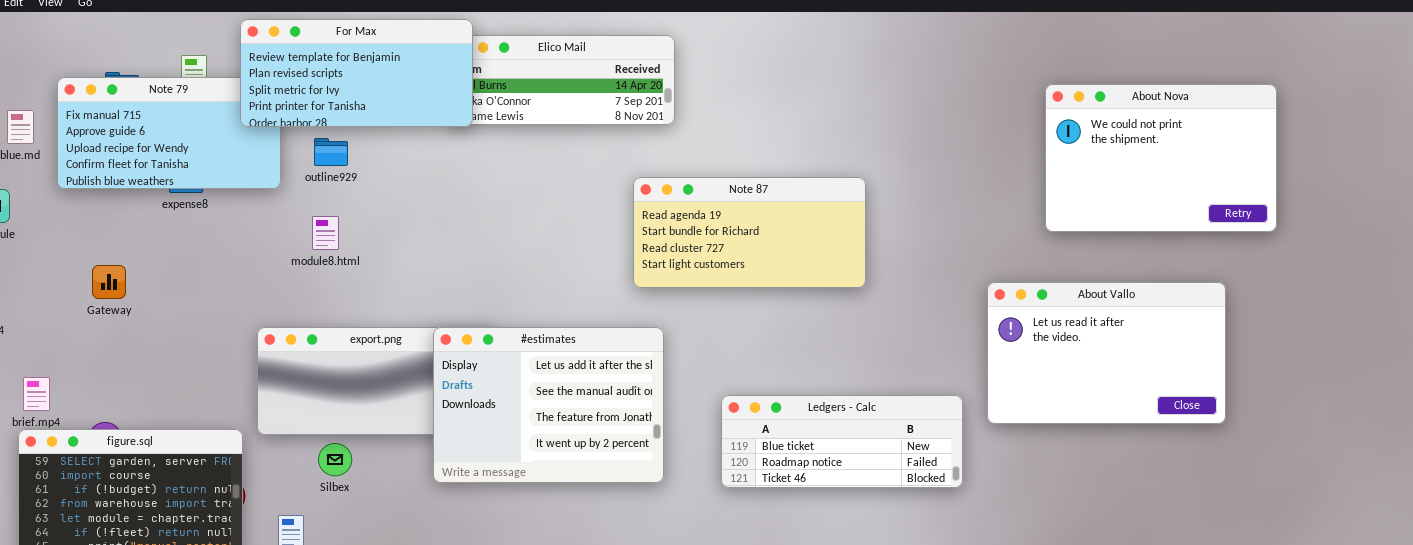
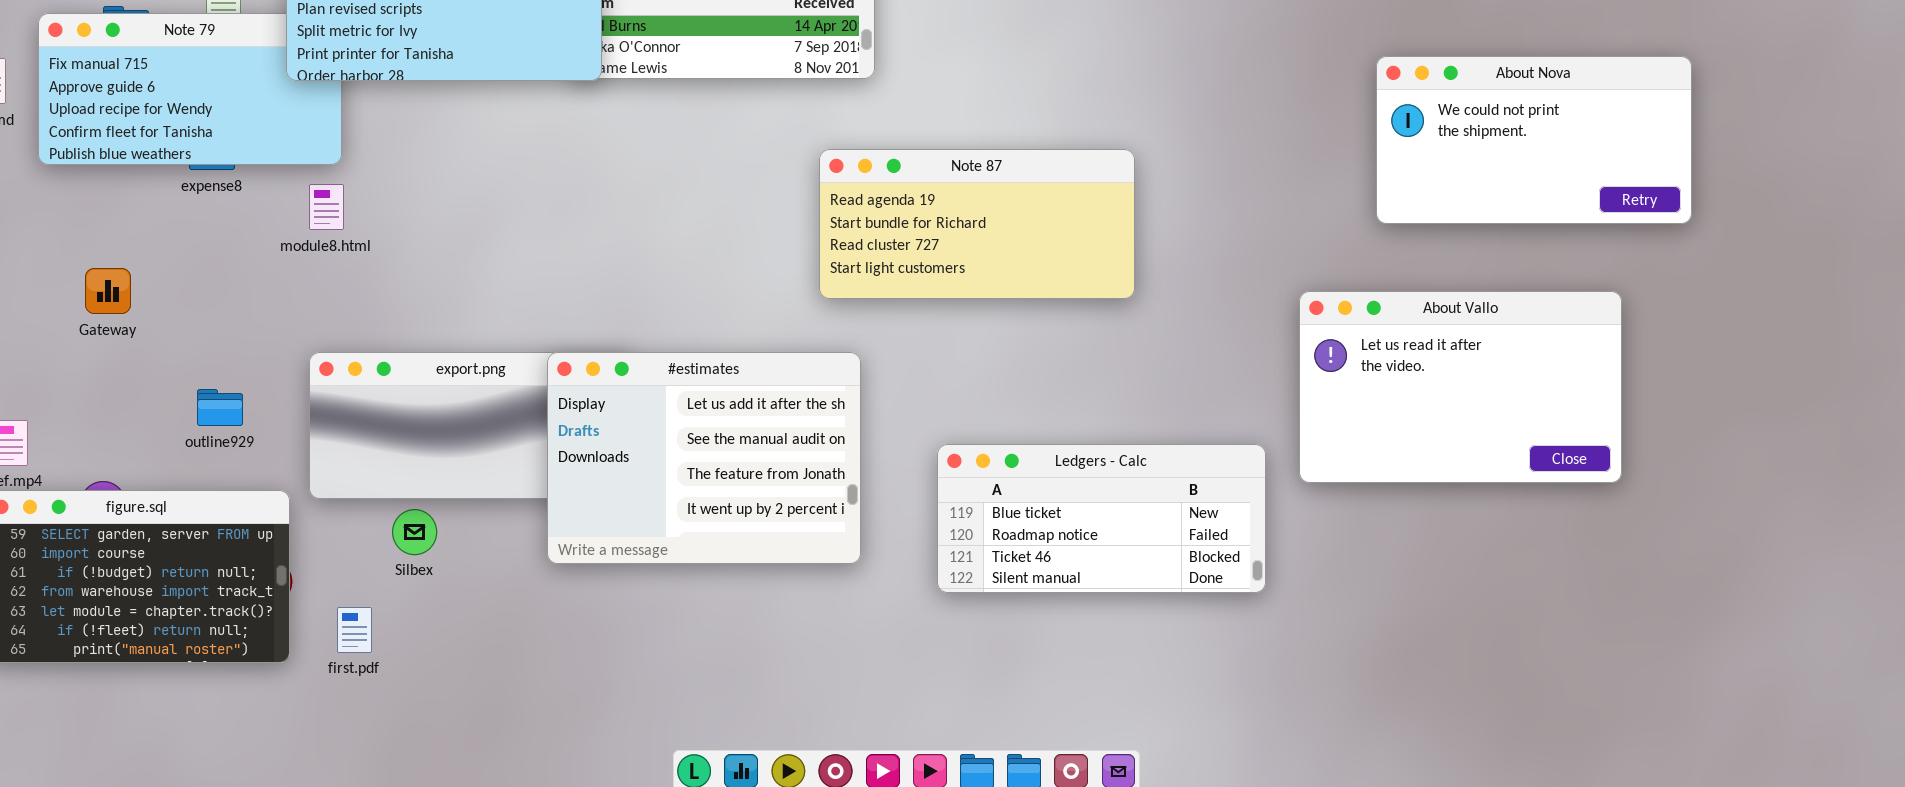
About Nova: [1045,84,1277,232] -> [1376,56,1692,224], resized
outline929: [314,138,348,166] -> [197,389,243,426], moved
module8.html: [312,216,339,250] -> [309,184,344,230], moved
Ledgers - Calc: [721,395,963,488] -> [937,444,1266,593], resized

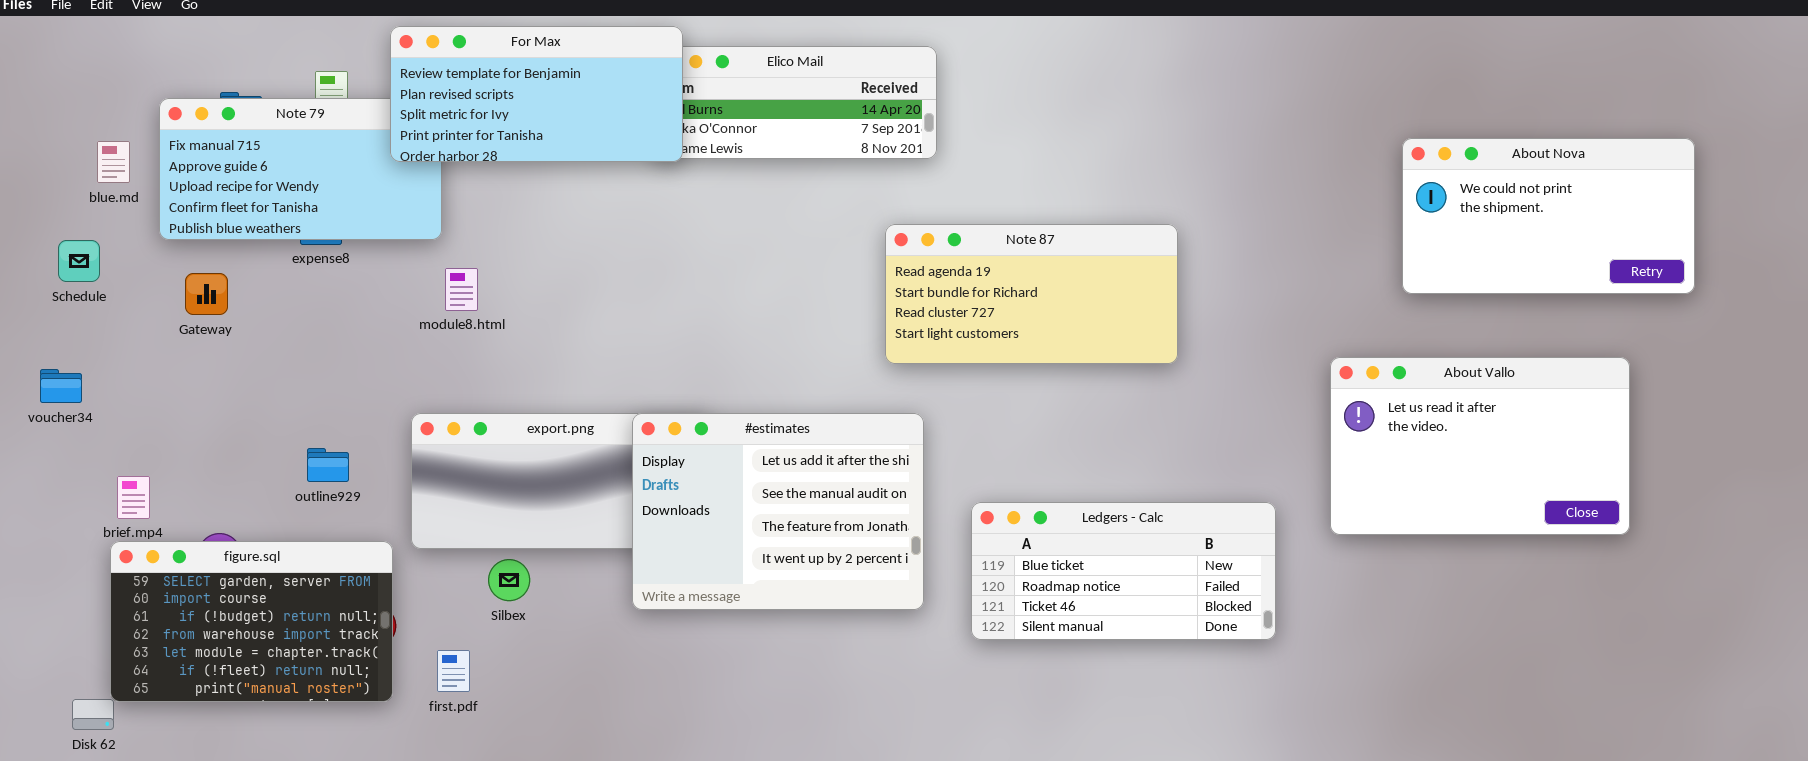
module8.html: [309,184,344,230] -> [445,268,478,311], moved
Gateway: [85,268,131,314] -> [185,273,228,315], moved
Ledgers - Calc: [937,444,1266,593] -> [971,502,1276,640], moved

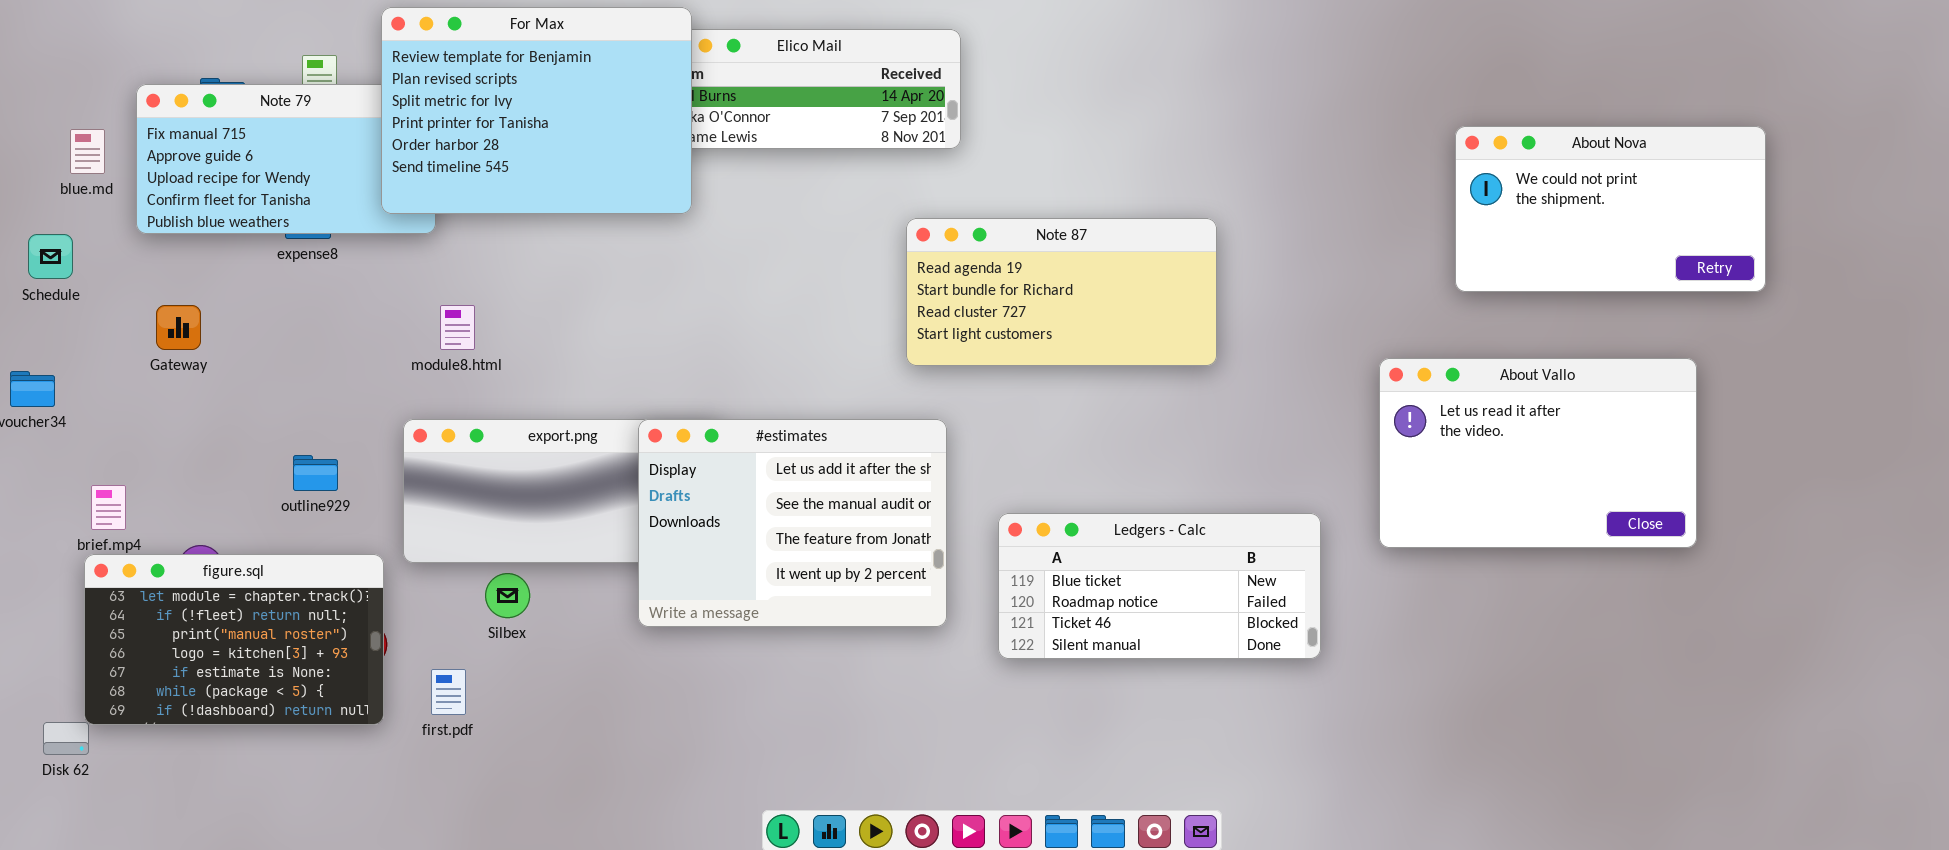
For Max: [390,26,683,162] -> [381,7,692,214], resized
module8.html: [445,268,478,311] -> [440,305,475,350], moved
Gateway: [185,273,228,315] -> [156,305,201,350], moved
figure.sql: [110,541,393,702] -> [84,554,384,725], scrolled down 4 rows

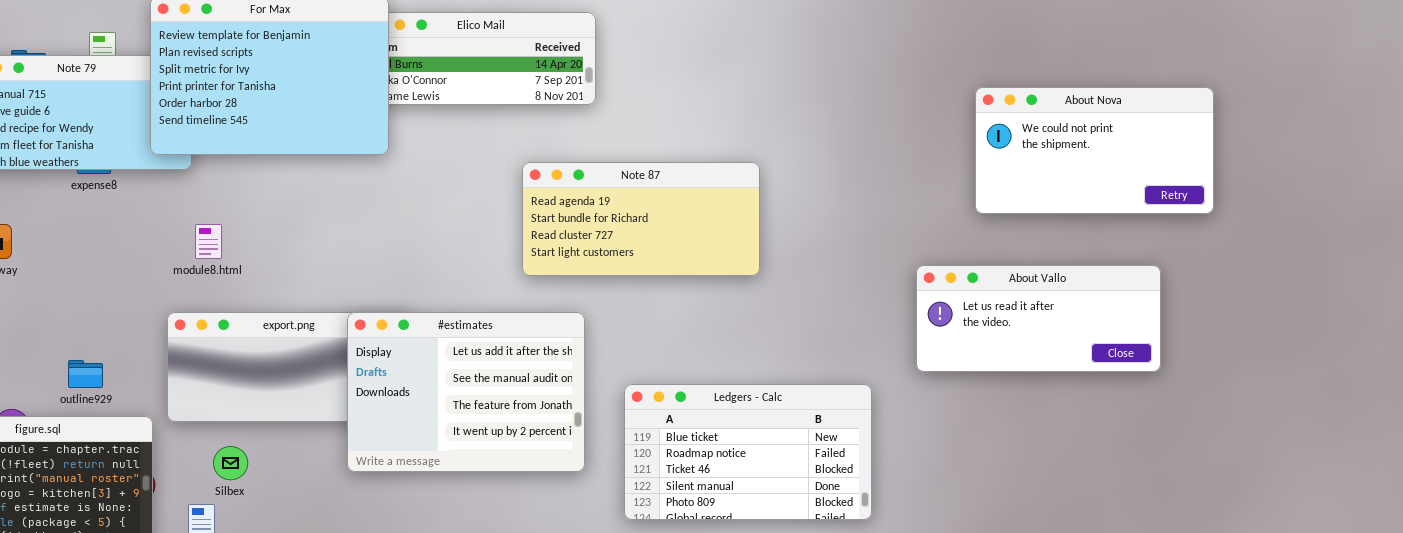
Note 87: [906,218,1217,366] -> [522,162,760,276], moved
About Vallo: [1379,358,1697,548] -> [916,265,1161,372], resized
outline929: [293,455,338,491] -> [68,360,103,388], moved
Ledgers - Calc: [998,513,1321,659] -> [624,384,872,520], resized
Silbex: [485,573,530,618] -> [213,446,248,480], moved

